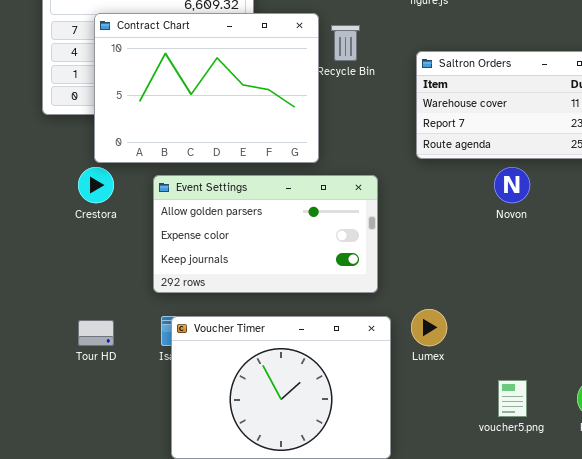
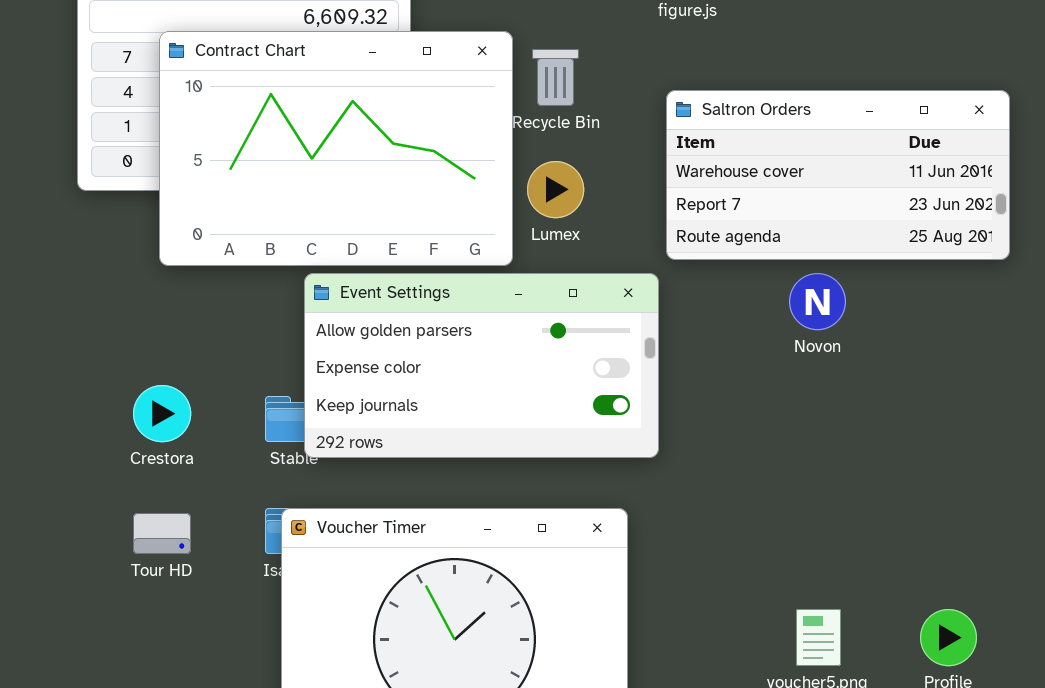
Crestora: [78,167,114,203] -> [133,385,191,442], moved
Event Settings: [153,175,378,293] -> [304,273,659,458], moved
Lumex: [411,309,447,346] -> [527,161,584,218], moved

